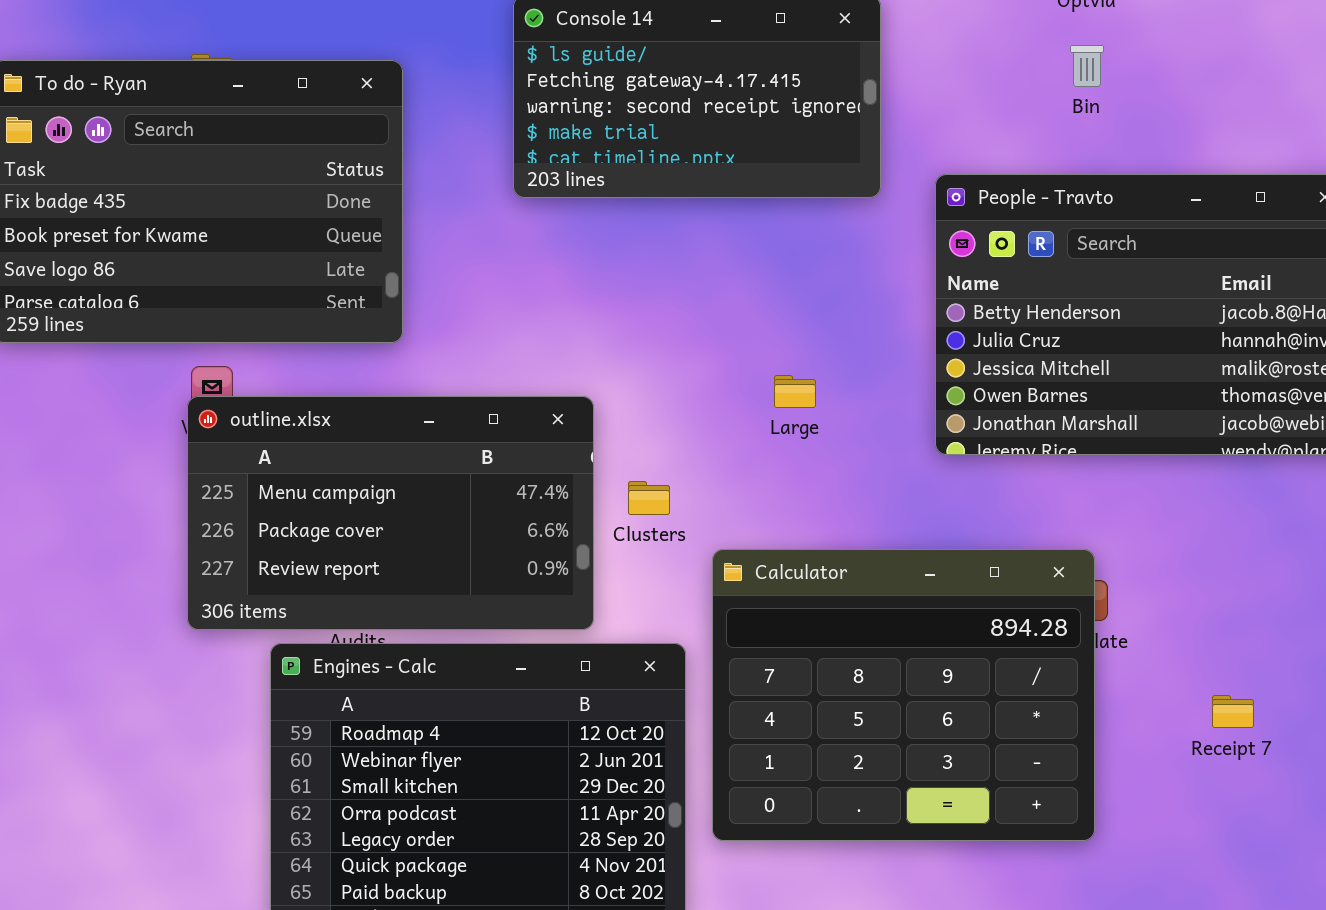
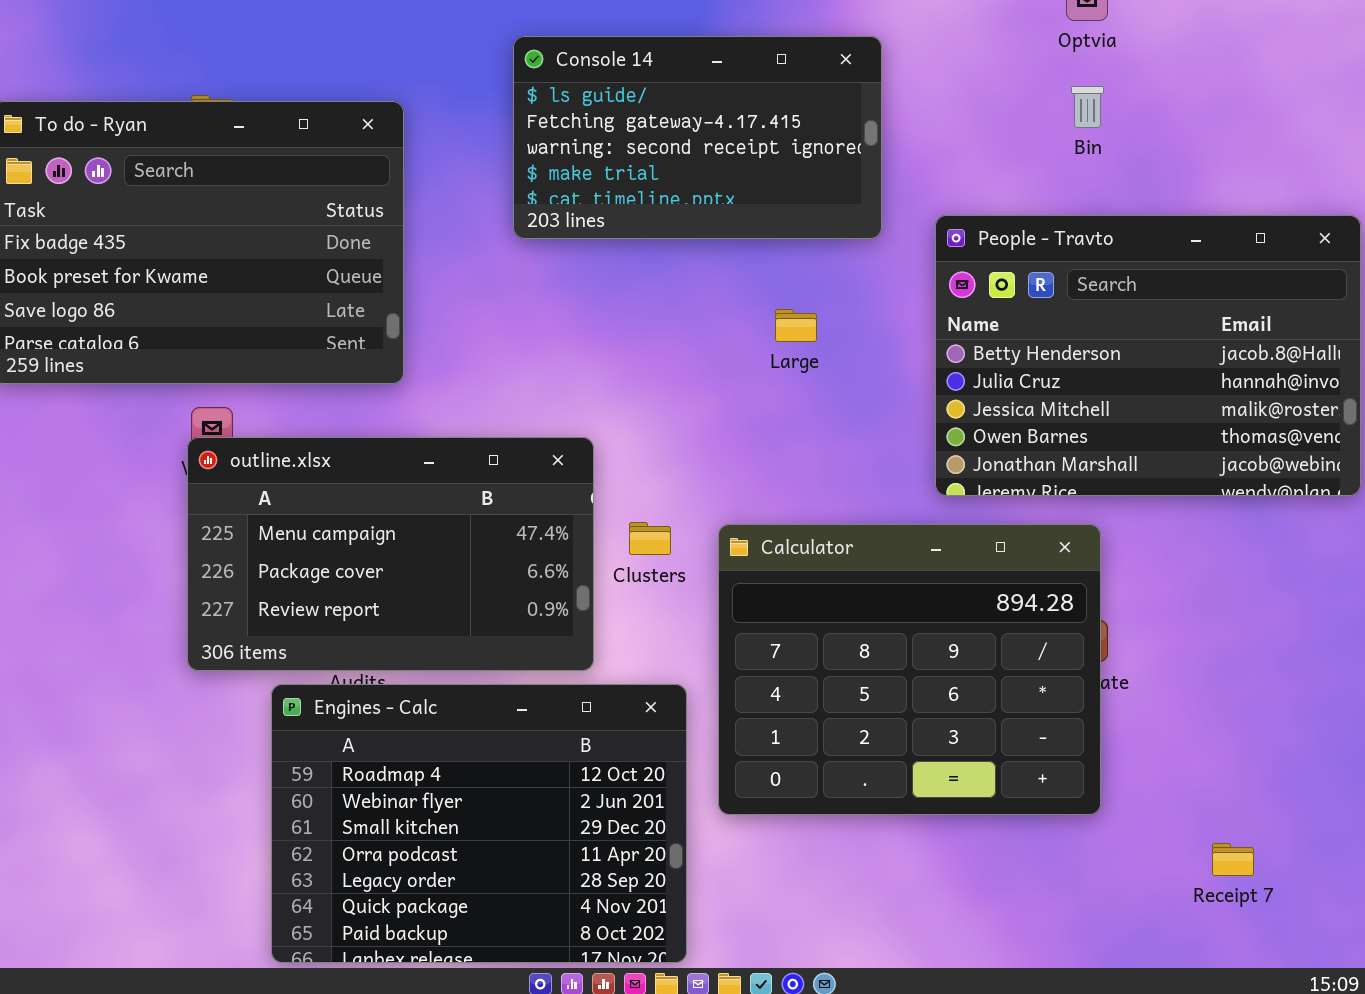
Large: [774,375,816,408] -> [775,309,817,342], moved
Calculator: [712,549,1095,841] -> [718,524,1101,815], moved
Receipt 7: [1212,695,1254,728] -> [1212,843,1254,876], moved

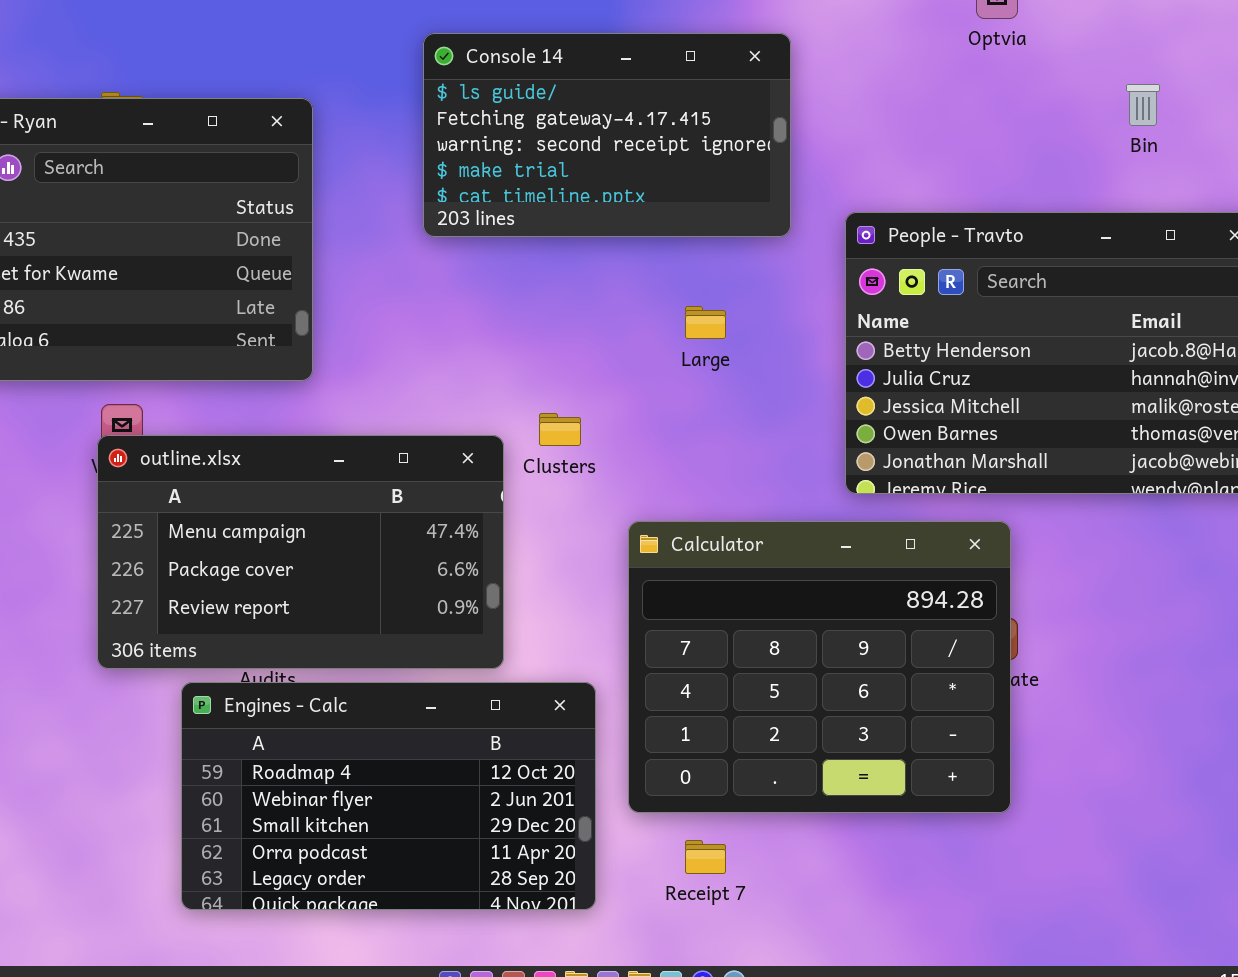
Bin: [1071,86,1104,128] -> [1126,84,1160,126], moved
Clusters: [629,522,671,555] -> [539,413,581,446], moved
Engines - Calc: [271,684,687,963] -> [181,682,596,910], resized
Receipt 7: [1212,843,1254,876] -> [685,840,726,874], moved

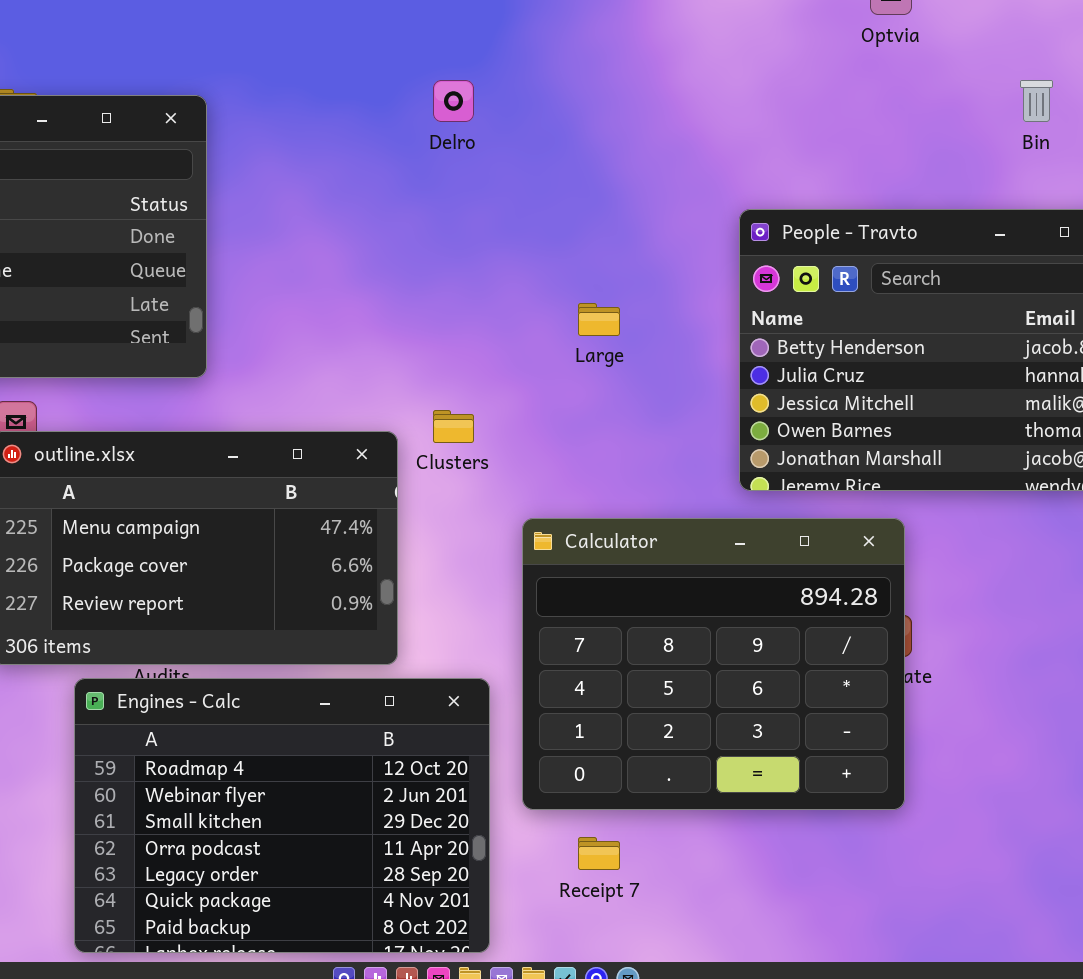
Console 14: [423,33,791,237] -> none, closed
Engines - Calc: [181,682,596,910] -> [74,678,490,953], resized

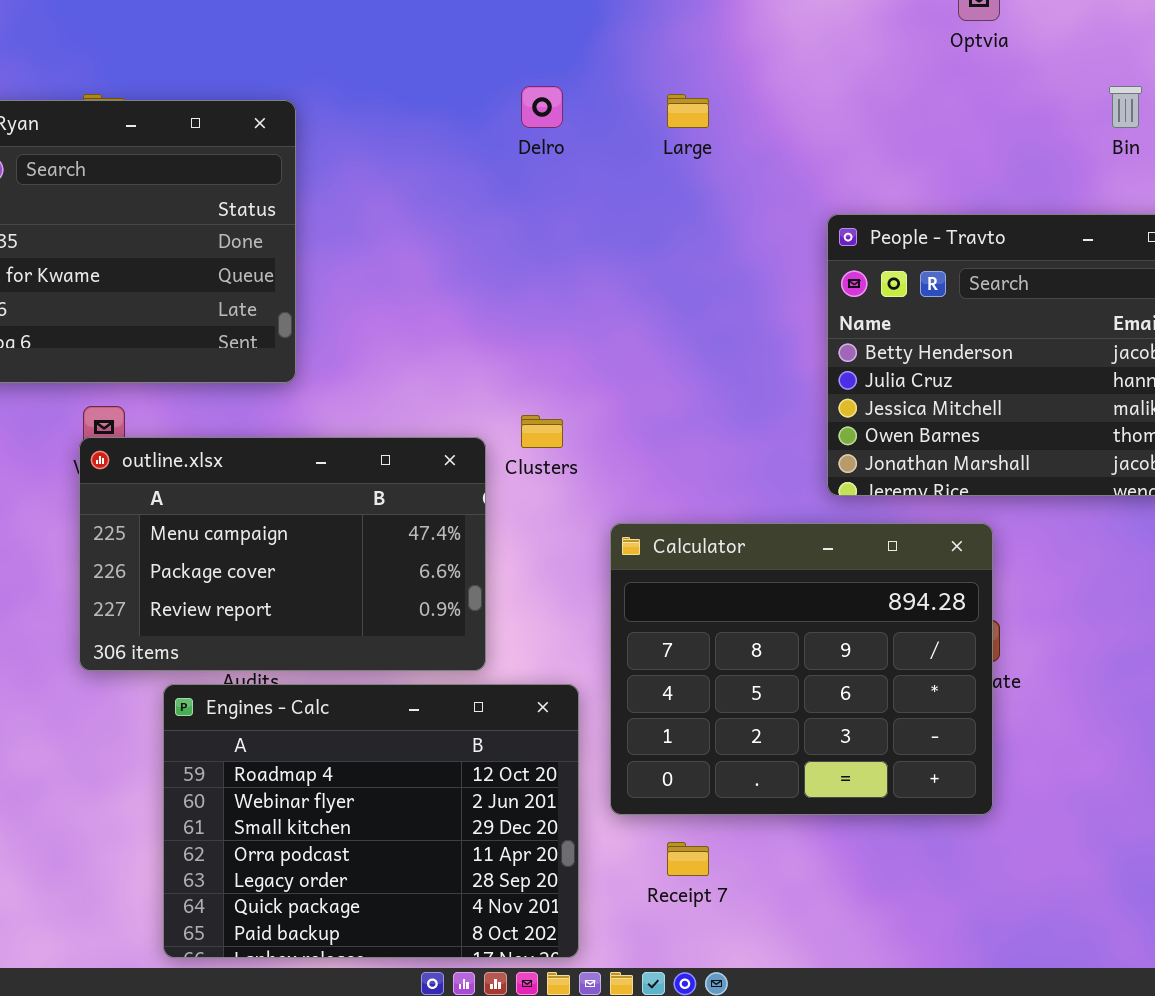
Large: [578,303,620,336] -> [667,94,709,128], moved

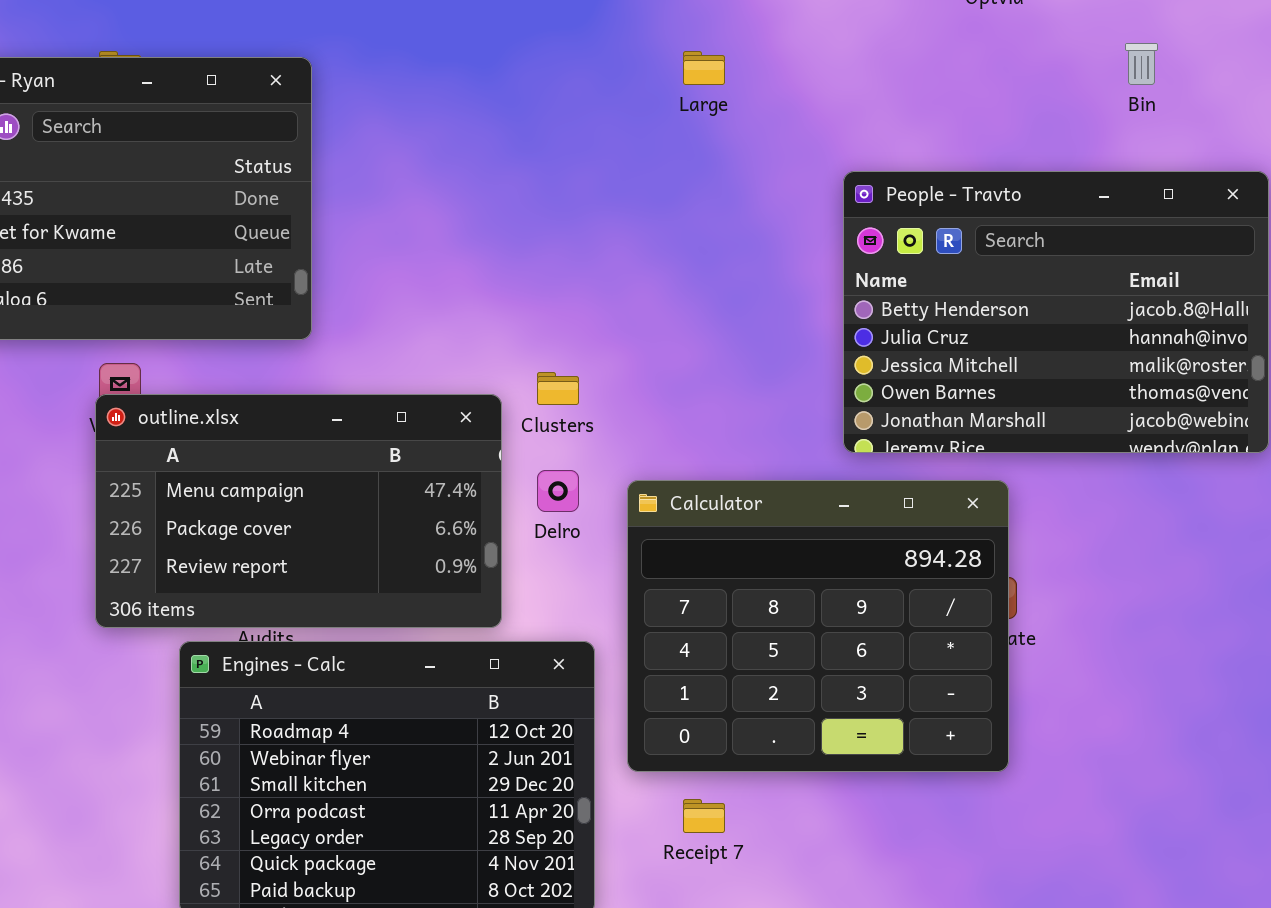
Delro: [521,86,563,128] -> [537,470,579,512], moved

